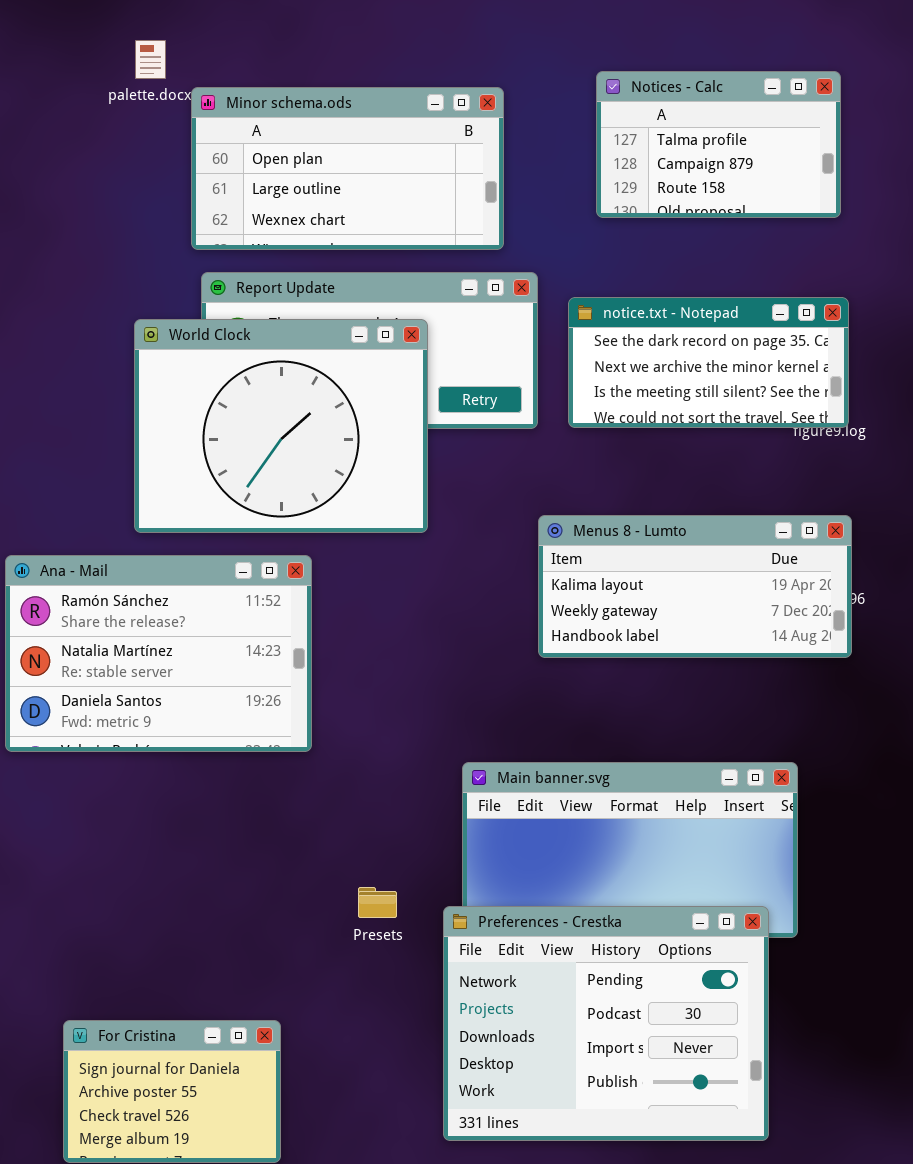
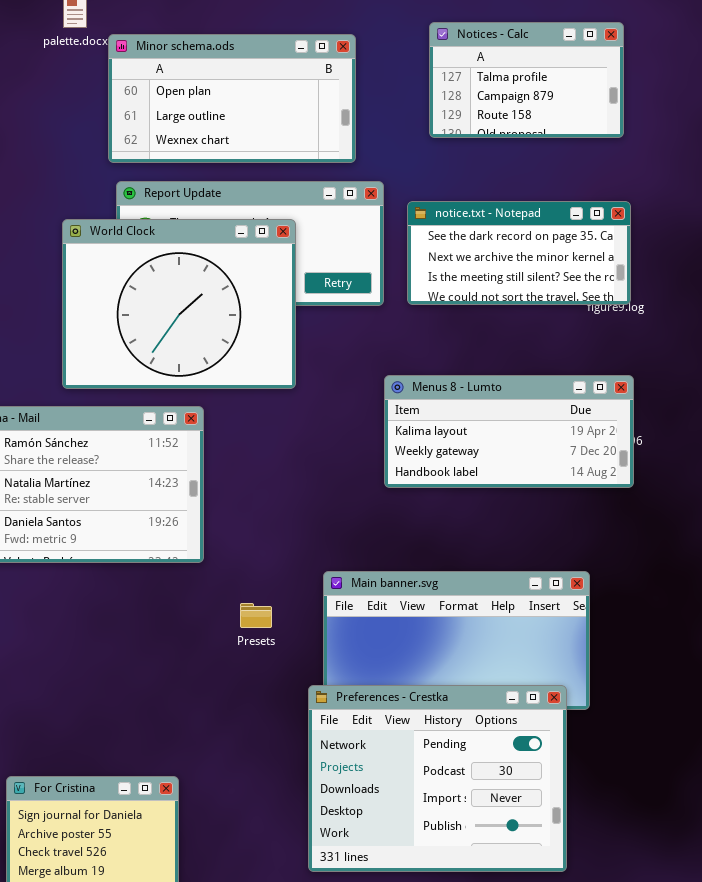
Presets: [358,887,397,918] -> [240,603,272,628], moved

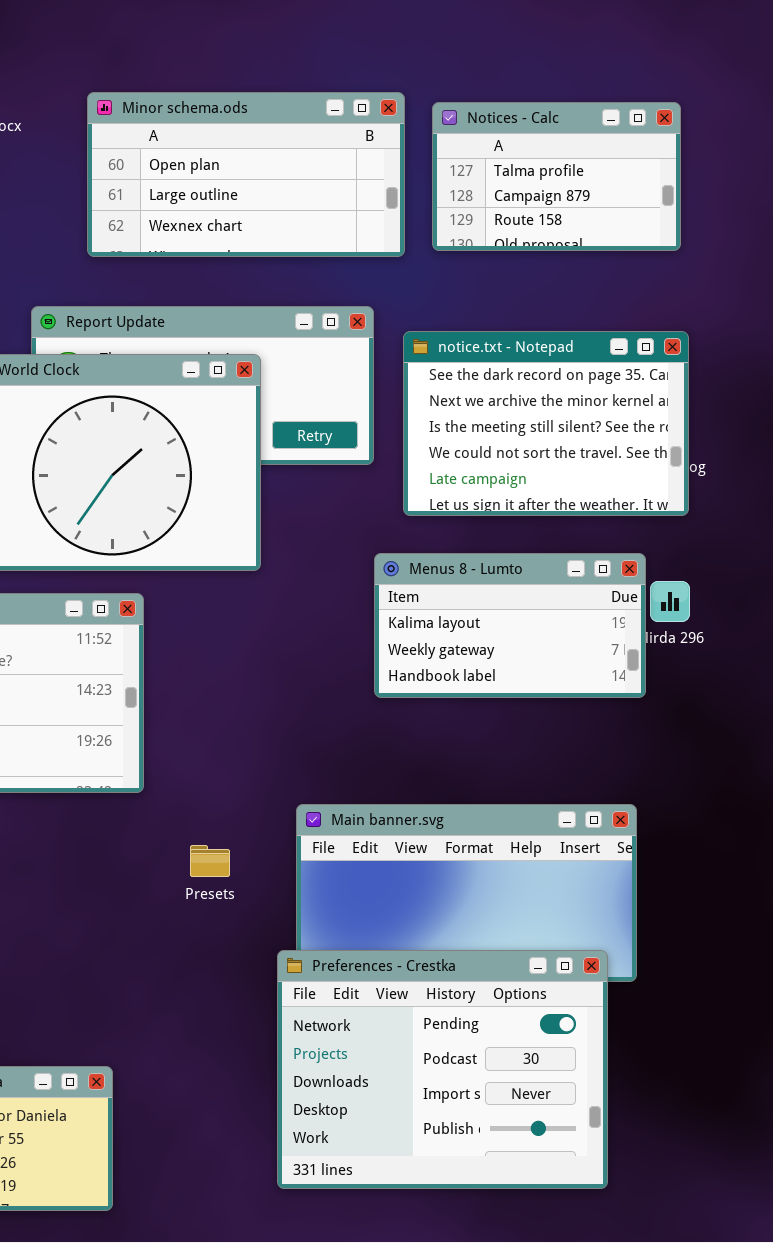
Minor schema.ods: [108,34,356,163] -> [87,92,405,257], moved
notice.txt - Notepad: [407,201,631,305] -> [403,331,689,516], resized
Menus 8 - Lumto: [384,375,634,488] -> [374,553,646,698], resized

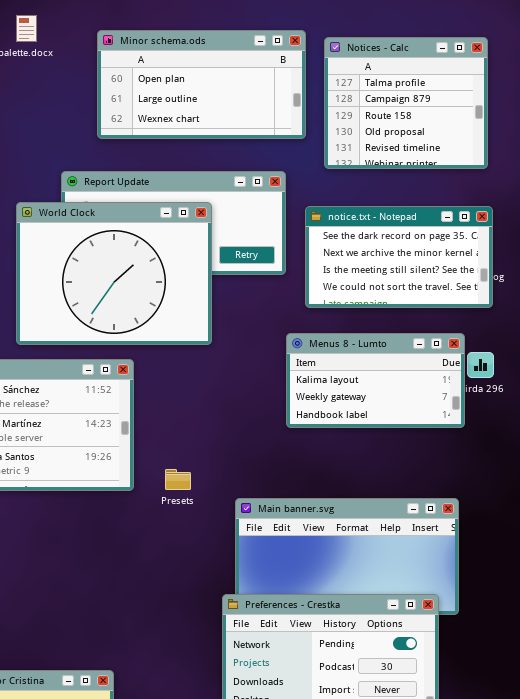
Notices - Calc: [432,102,681,251] -> [324,37,488,169], resized
notice.txt - Notepad: [403,331,689,516] -> [305,206,493,308], resized
Presets: [190,845,230,877] -> [165,469,191,490], moved

